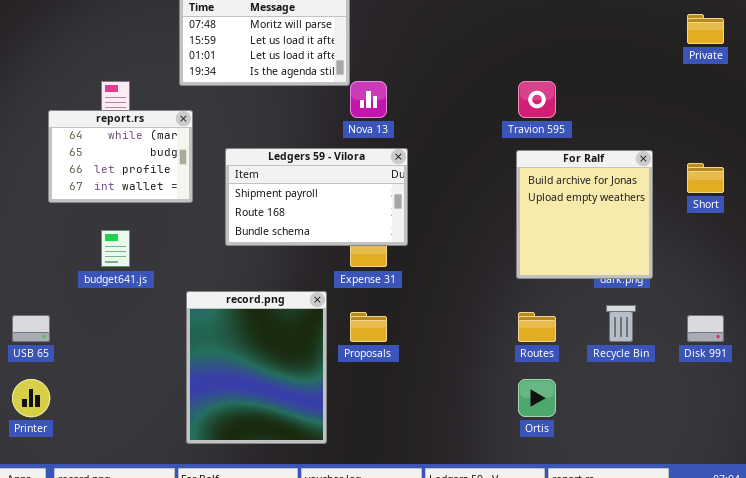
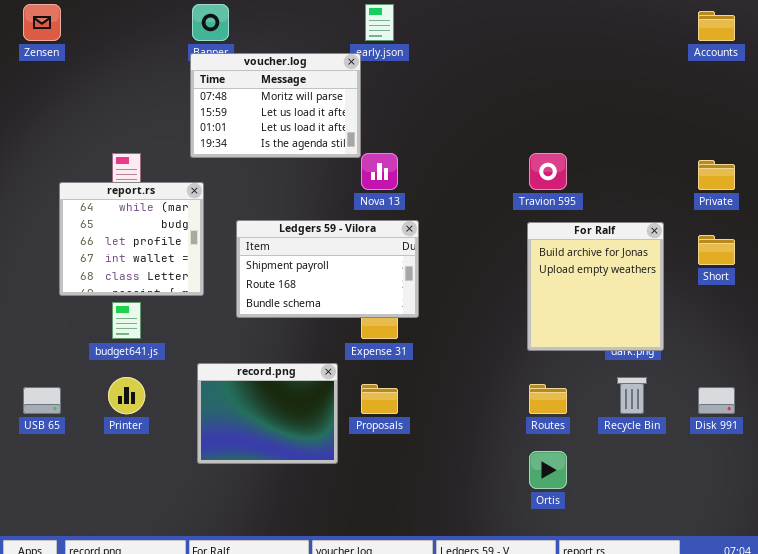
Private: [687,14,724,44] -> [698,160,735,190], moved
report.rs: [48,110,193,203] -> [59,182,204,296], resized
record.png: [186,291,327,444] -> [197,363,338,464], resized
Printer: [12,379,50,417] -> [108,377,145,414], moved

